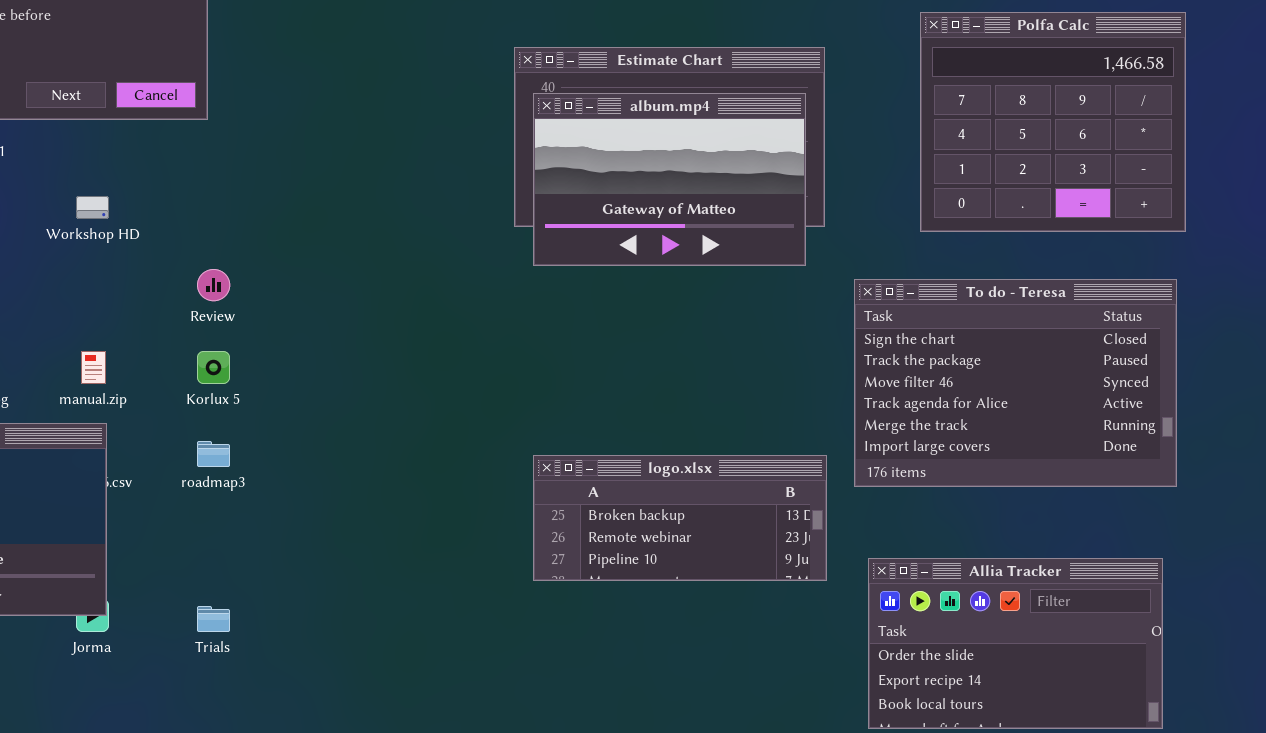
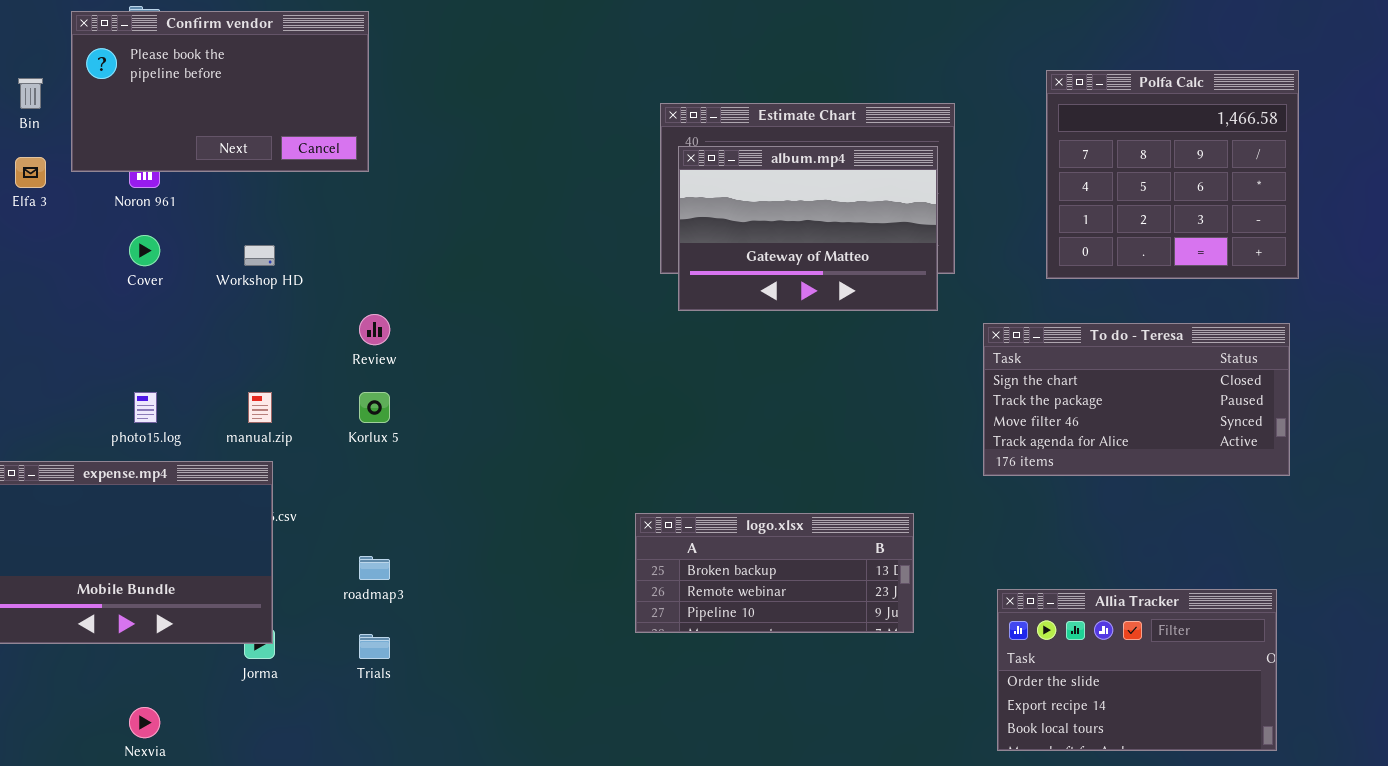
To do - Teresa: [854,279,1177,487] -> [983,323,1290,476], resized
roadmap3: [197,441,230,467] -> [359,556,390,580], moved
logo.xlsx: [533,455,827,581] -> [635,513,914,633], moved

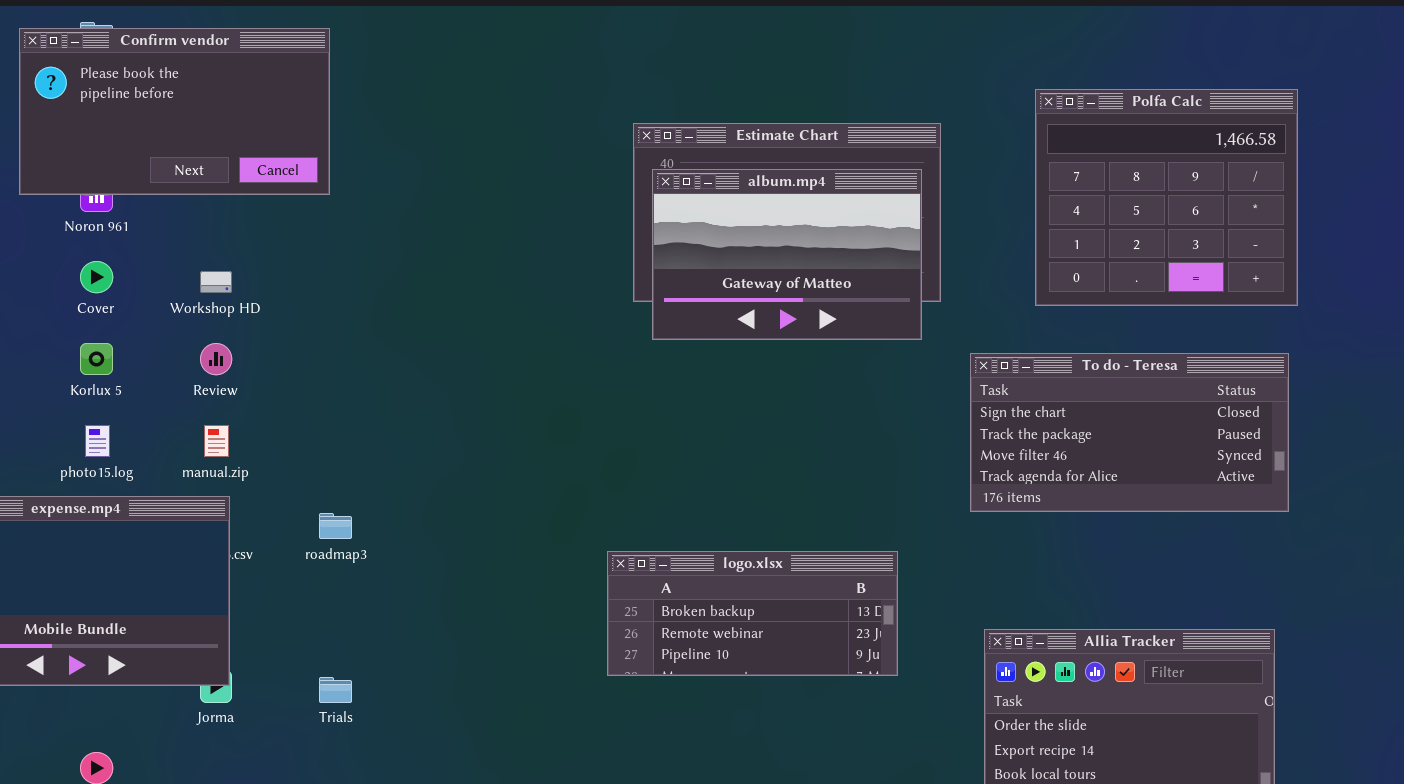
Review: [359,314,390,345] -> [200,343,232,375], moved
Korlux 5: [359,392,390,423] -> [80,343,113,375], moved
roadmap3: [359,556,390,580] -> [319,513,352,539], moved

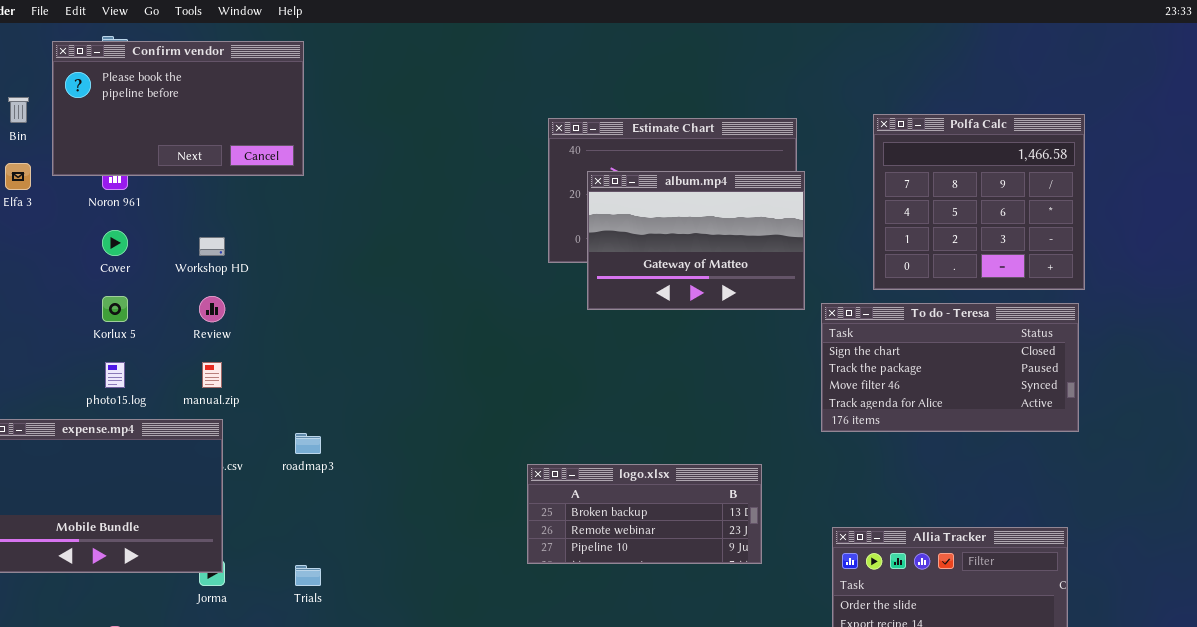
Polfa Calc: [1035,89,1298,306] -> [873,114,1085,290], moved
album.mp4: [652,169,922,340] -> [587,171,805,310], moved

